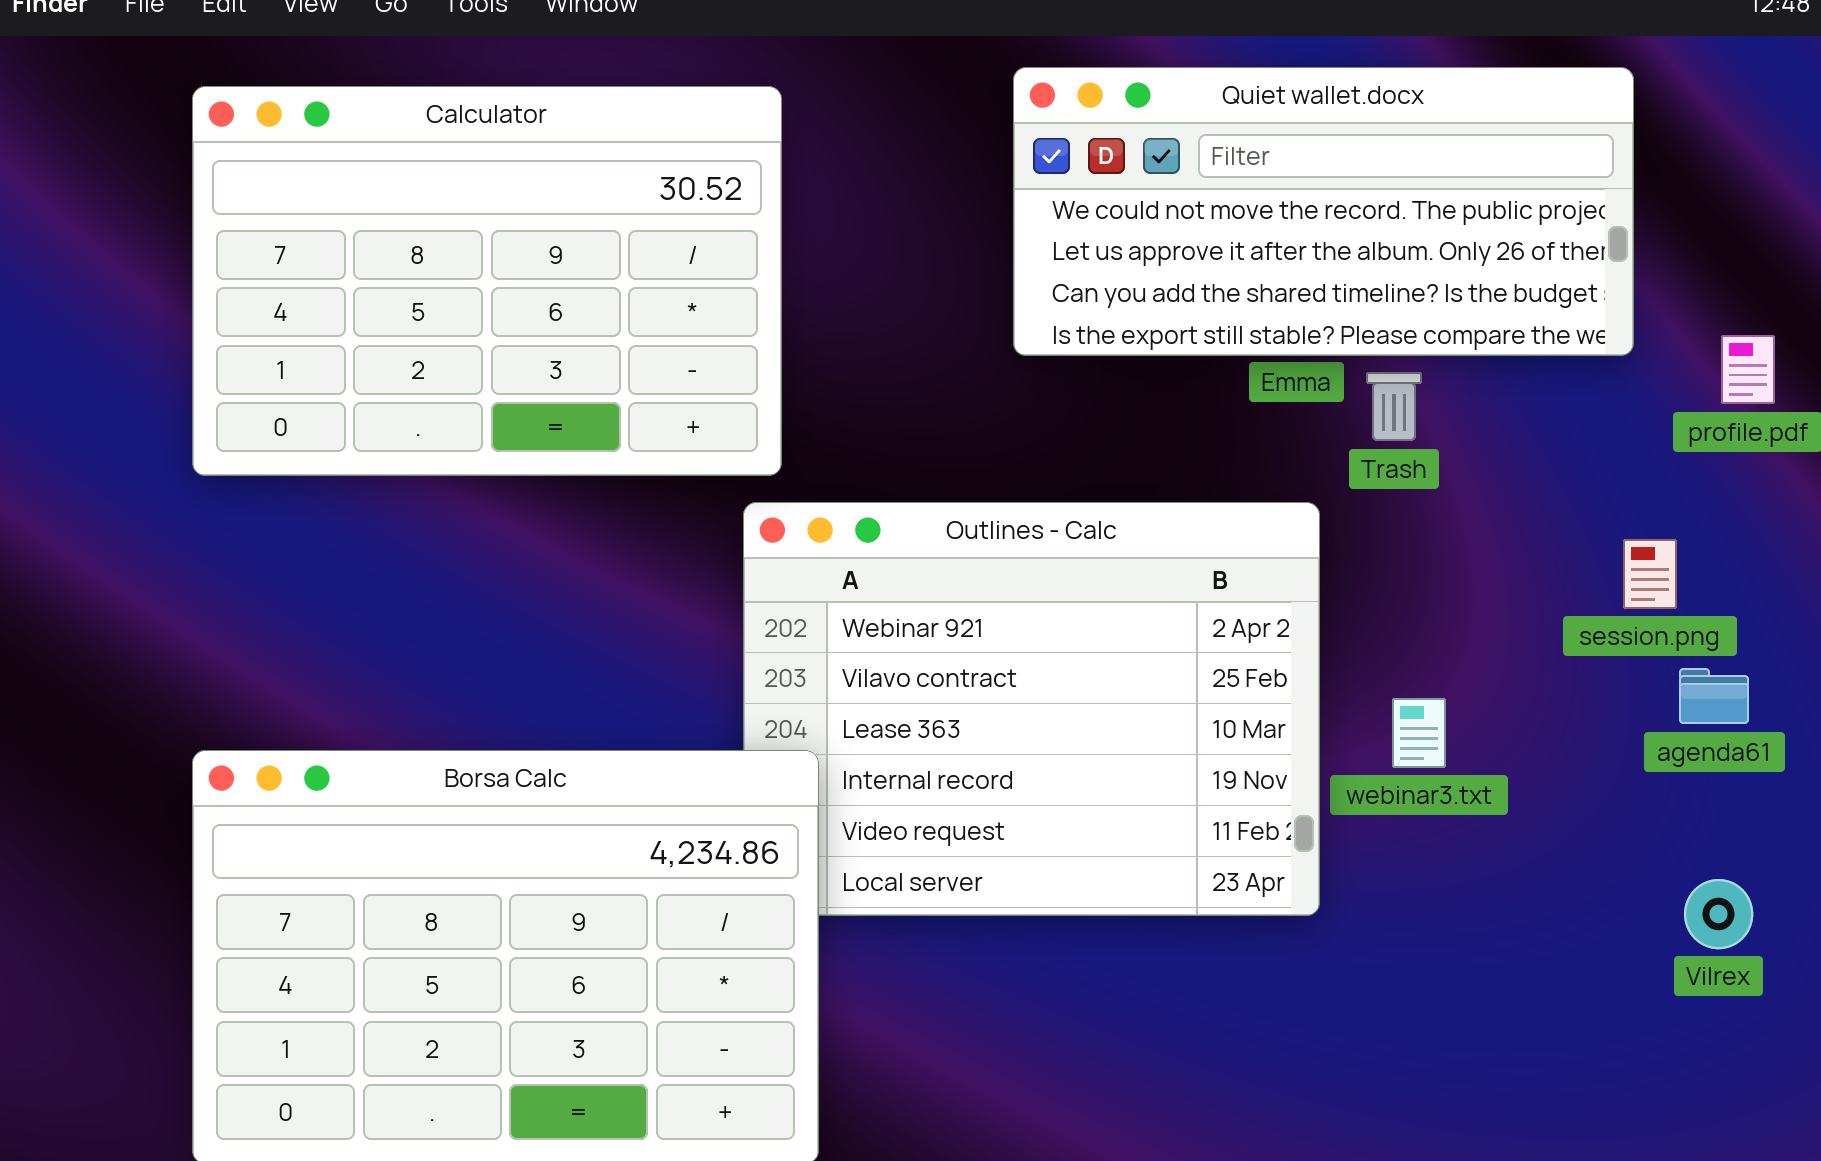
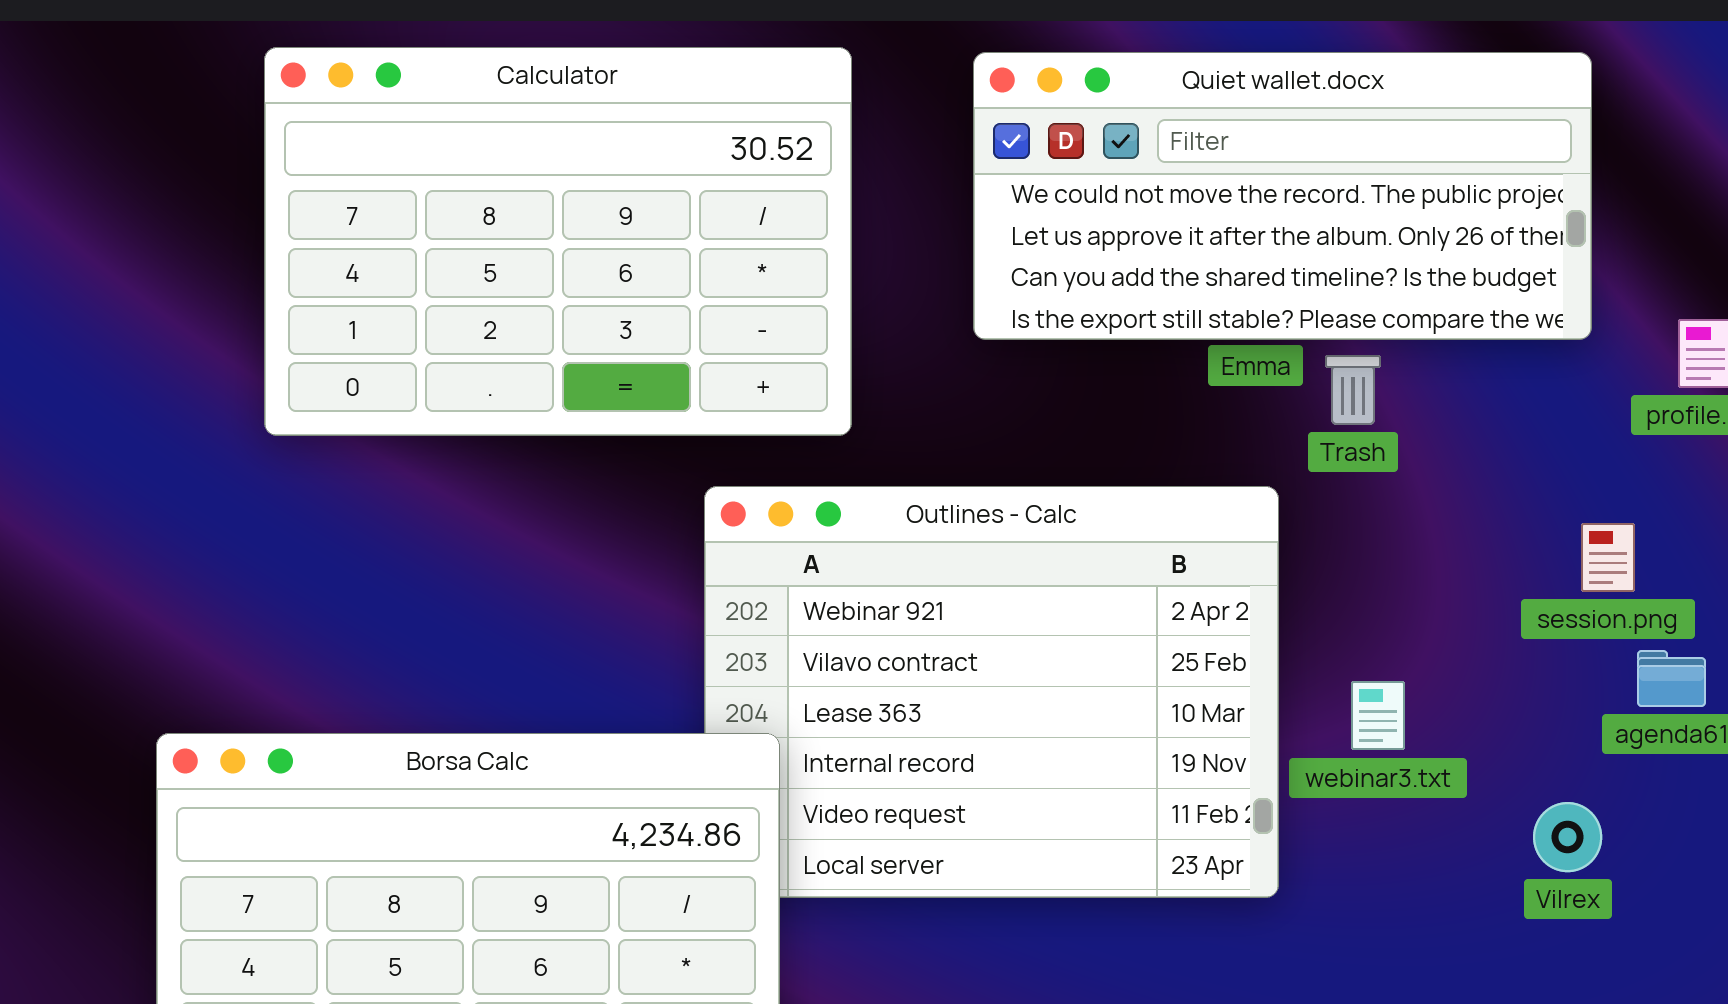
Calculator: [192,86,782,476] -> [264,47,852,436], moved
Vilrex: [1684,879,1753,949] -> [1533,802,1602,872], moved

